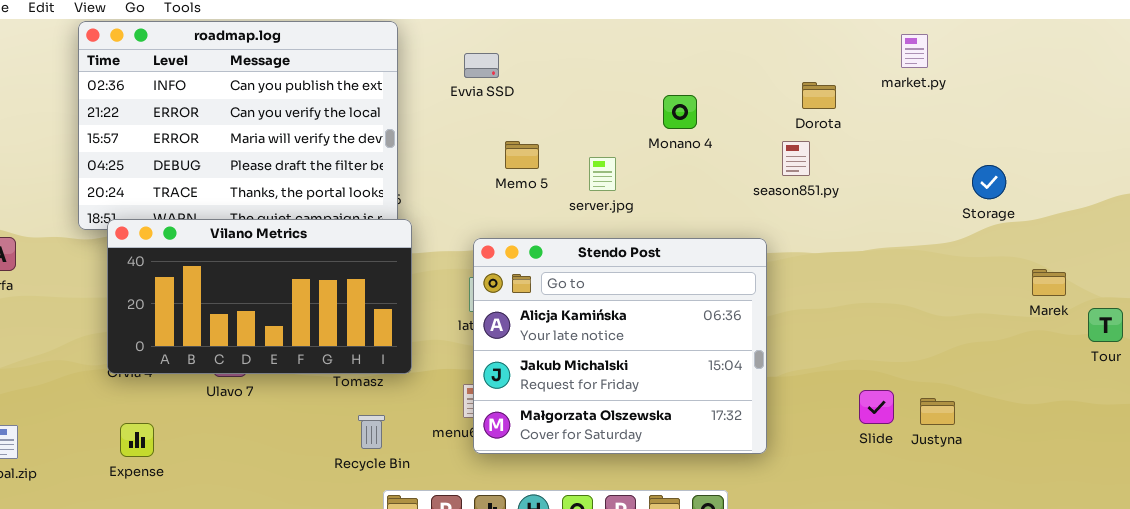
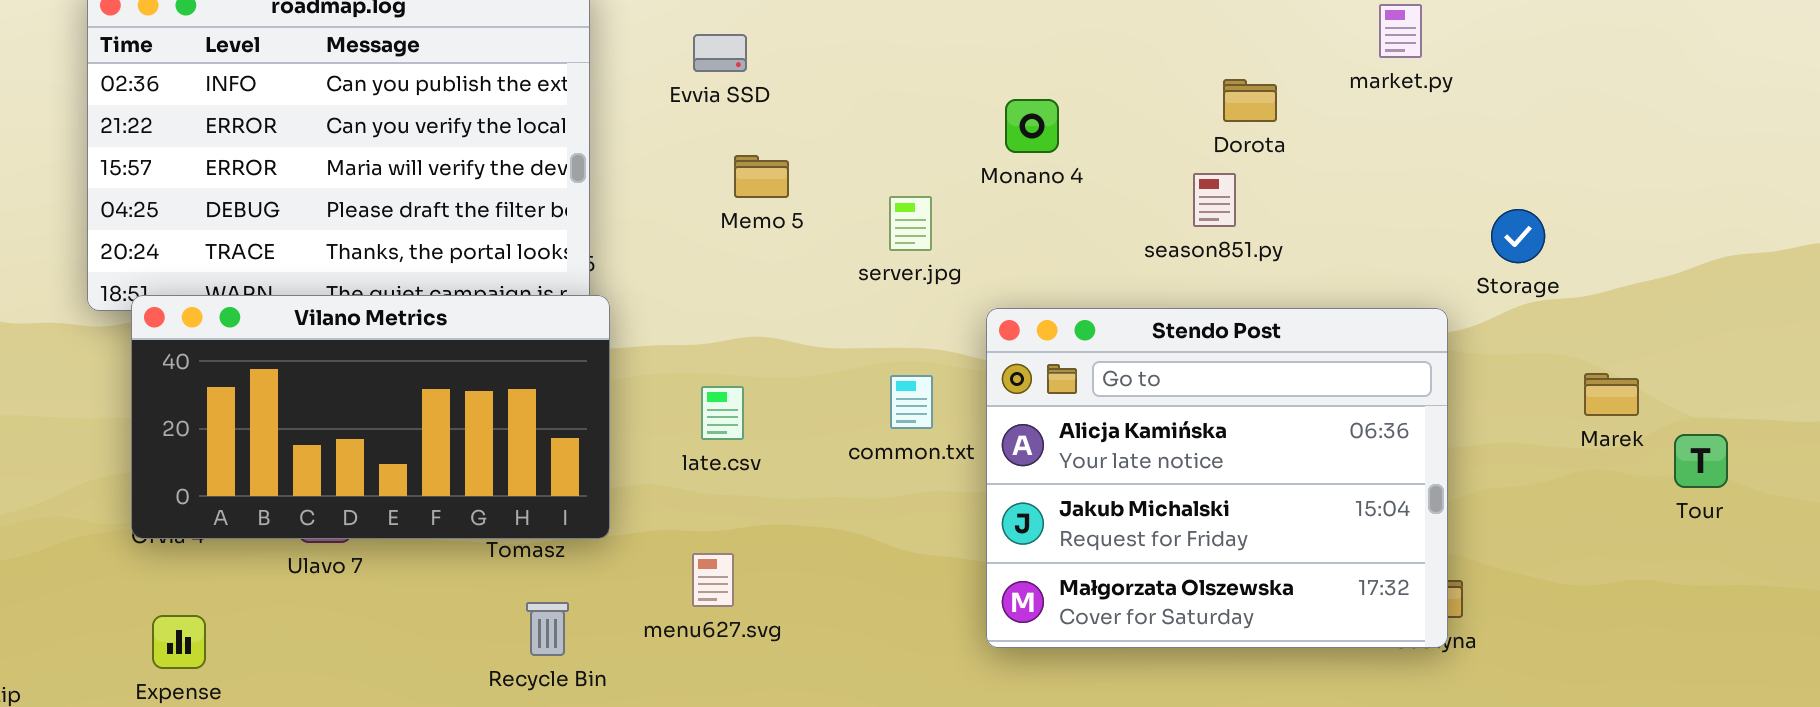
Memo 5: [505,141,539,169] -> [734,155,789,198], moved
Stendo Post: [473,238,767,454] -> [986,308,1448,648], moved

